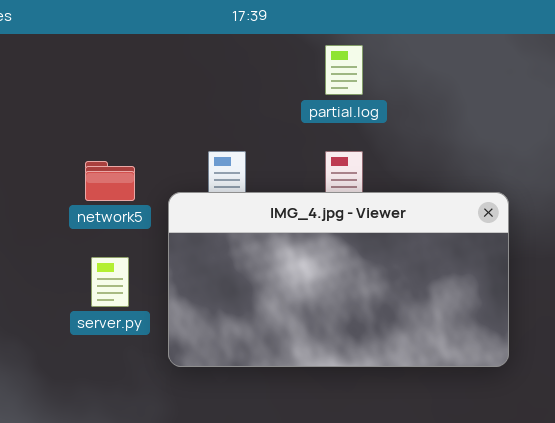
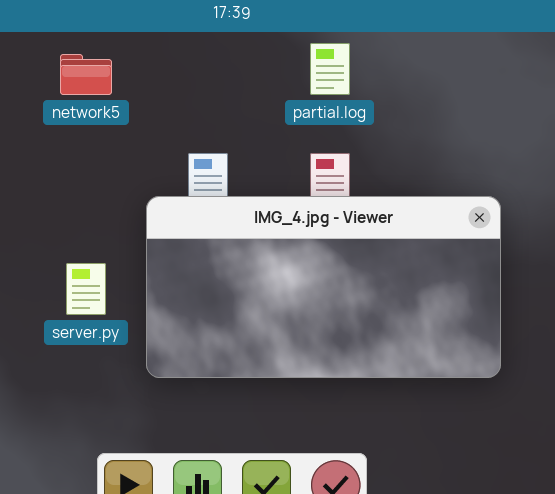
network5: [85,161,135,201] -> [60,54,112,95], moved

